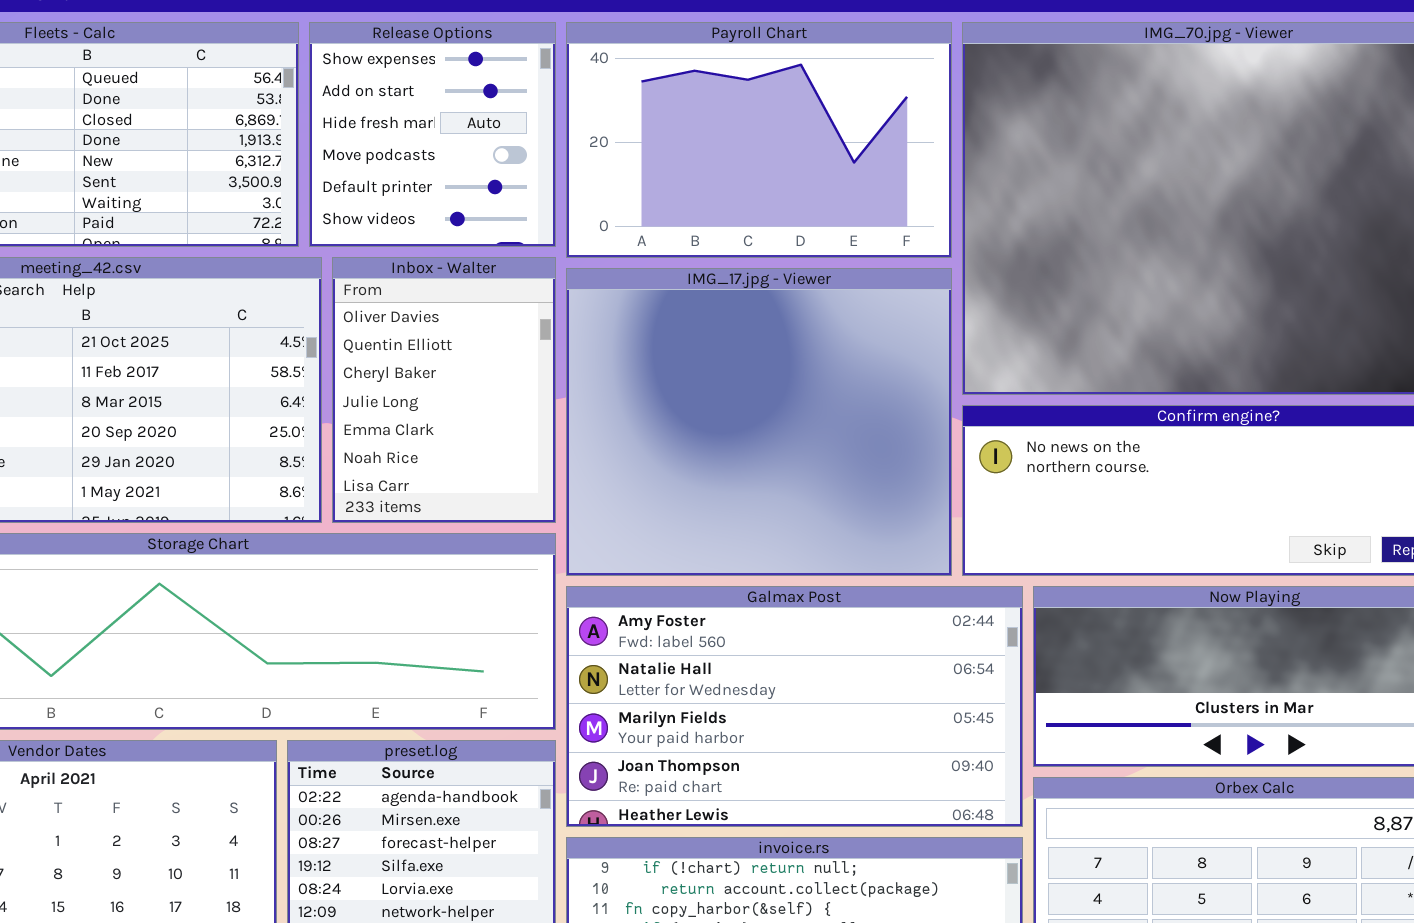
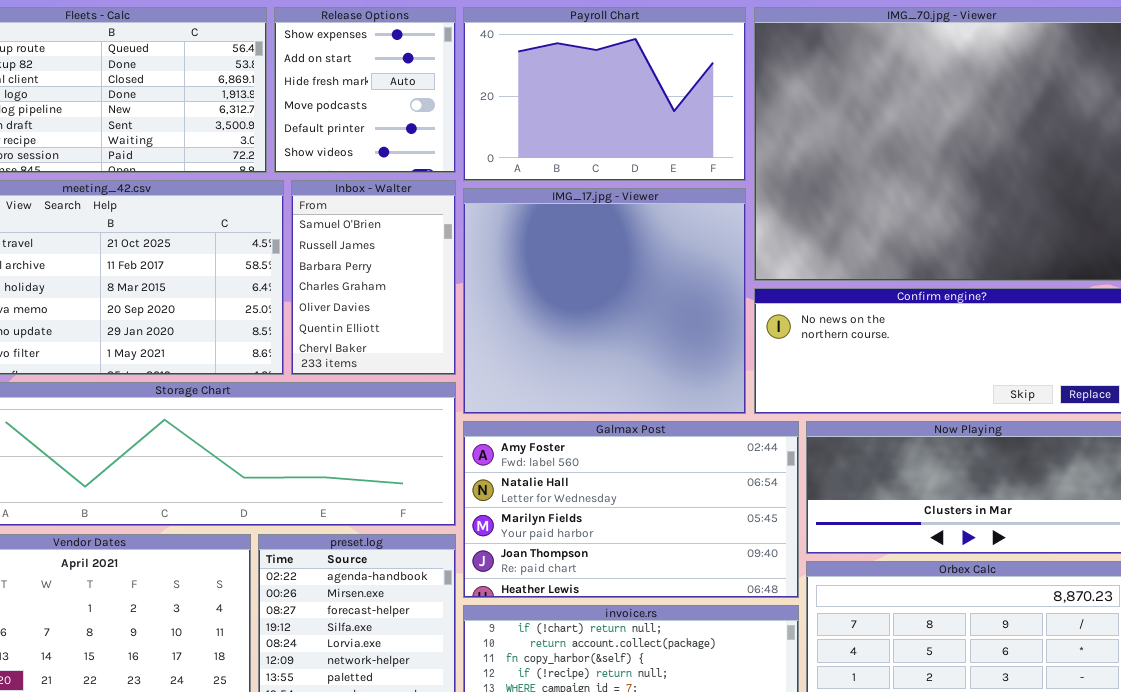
Inbox - Walter: [332,257,556,523] -> [291,180,456,375], scrolled up 4 rows

